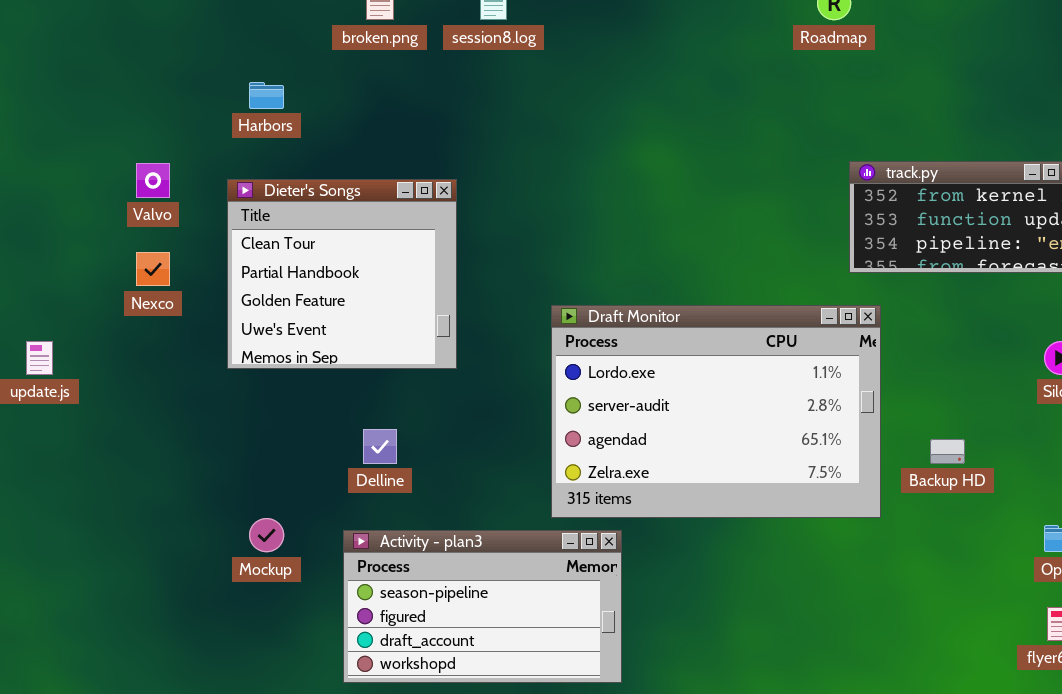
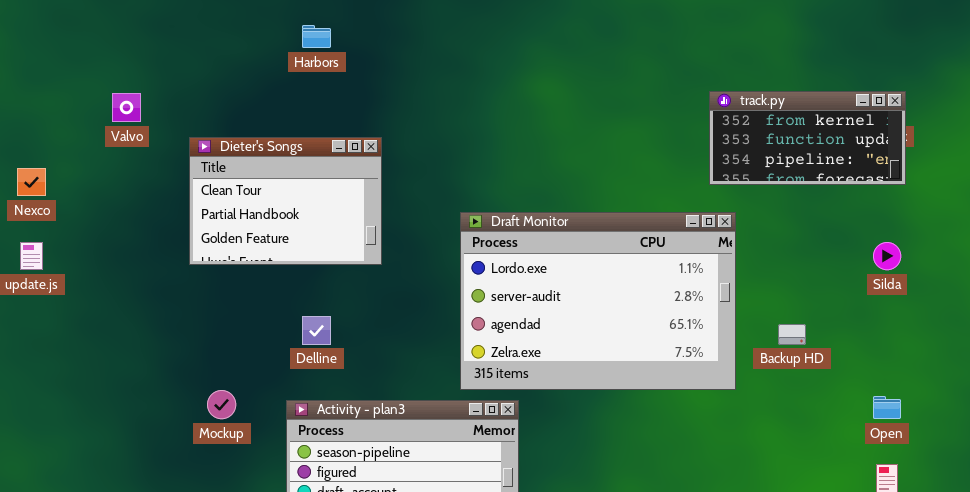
Harbors: [249,82,284,109] -> [302,25,331,48], moved
Dieter's Songs: [227,179,457,369] -> [189,137,382,265], resized
Nexco: [136,252,170,286] -> [17,168,46,196], moved

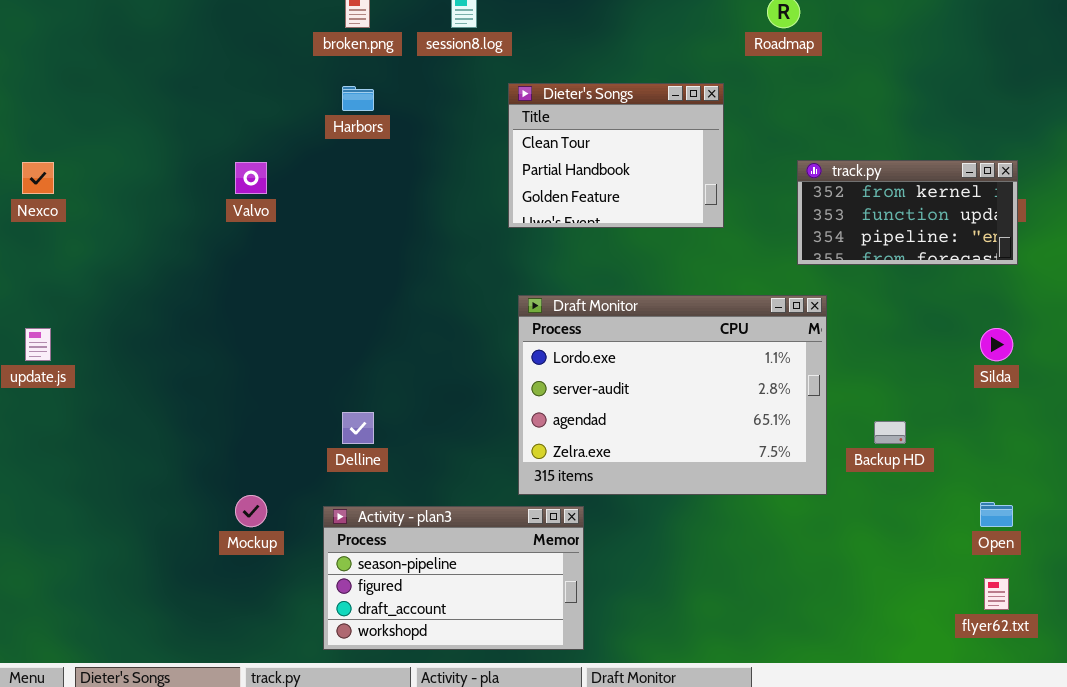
Valvo: [112,93,141,122] -> [235,162,267,194], moved
Dieter's Songs: [189,137,382,265] -> [508,83,724,228], moved
Nexco: [17,168,46,196] -> [22,162,54,194], moved

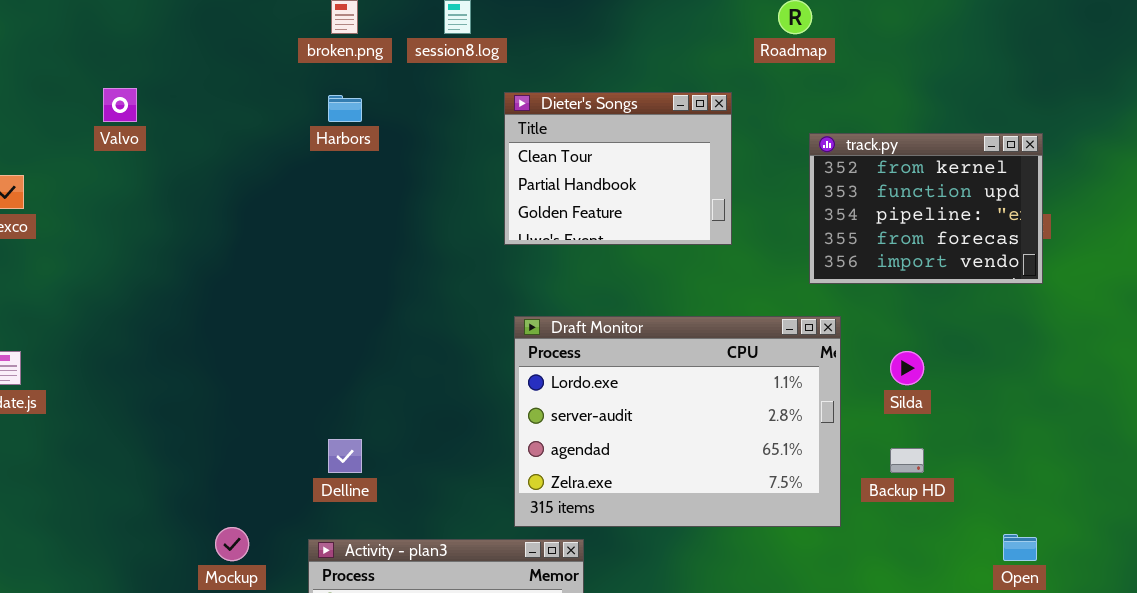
track.py: [797,160,1018,265] -> [809,133,1043,284], resized
Valvo: [235,162,267,194] -> [103,88,137,122], moved
Silda: [980,328,1013,361] -> [890,351,924,385], moved

